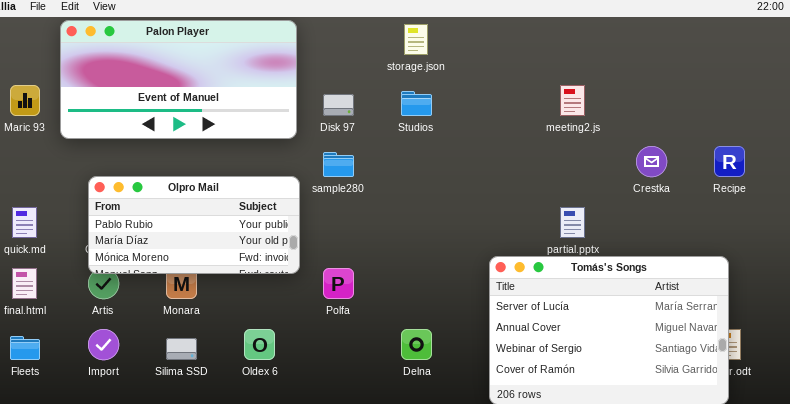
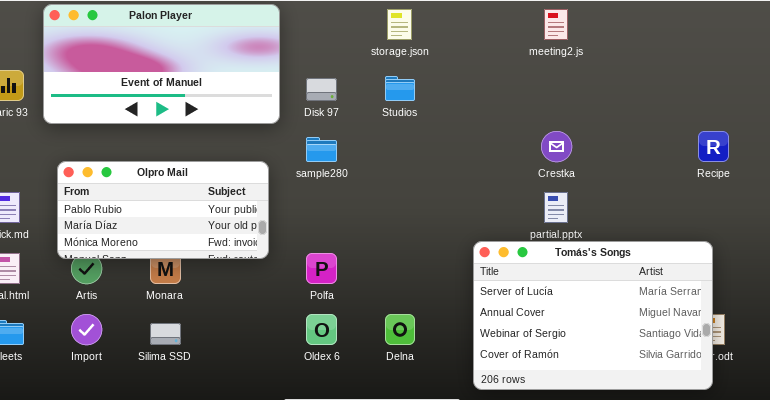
meeting2.js: [560,85,585,116] -> [544,9,568,40], moved
Crestka: [636,146,667,177] -> [541,131,572,162], moved
Olpro Mail: [88,176,300,274] -> [57,161,269,259], moved
Oldex 6: [244,329,275,360] -> [306,314,337,345], moved

